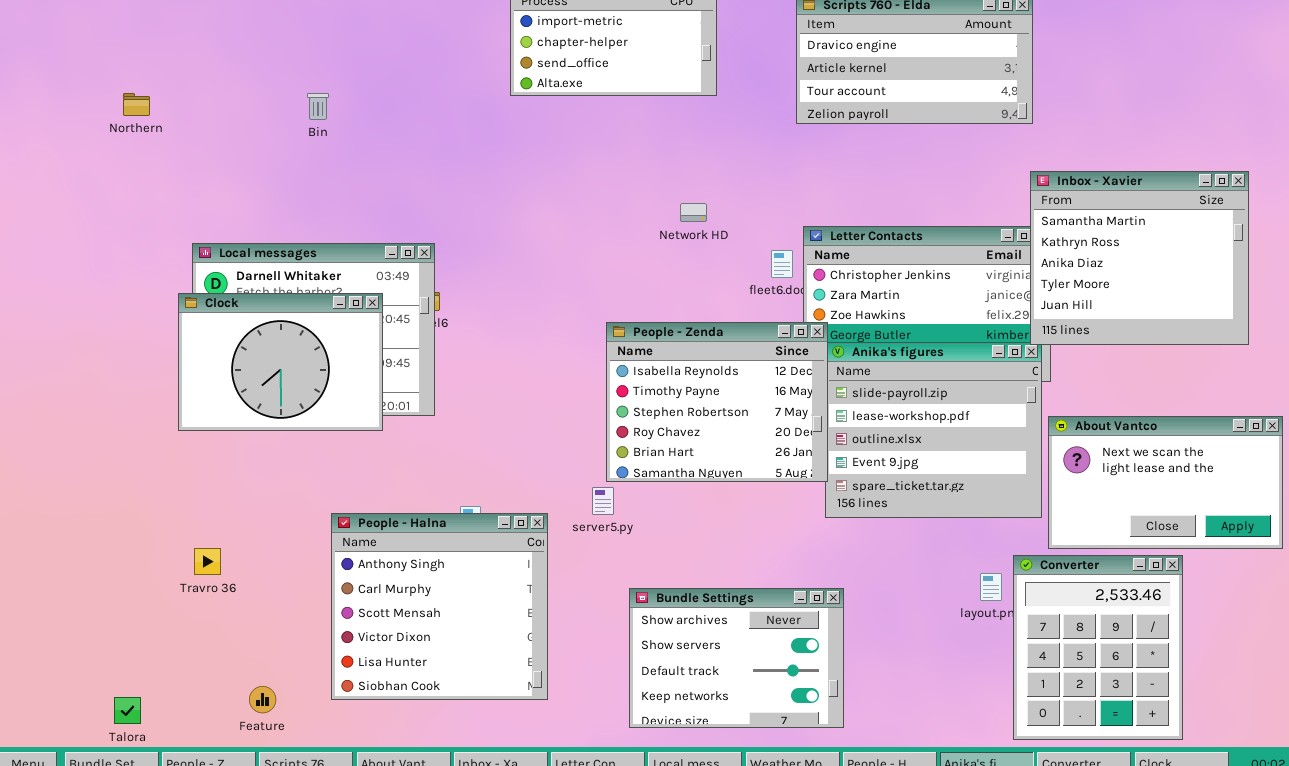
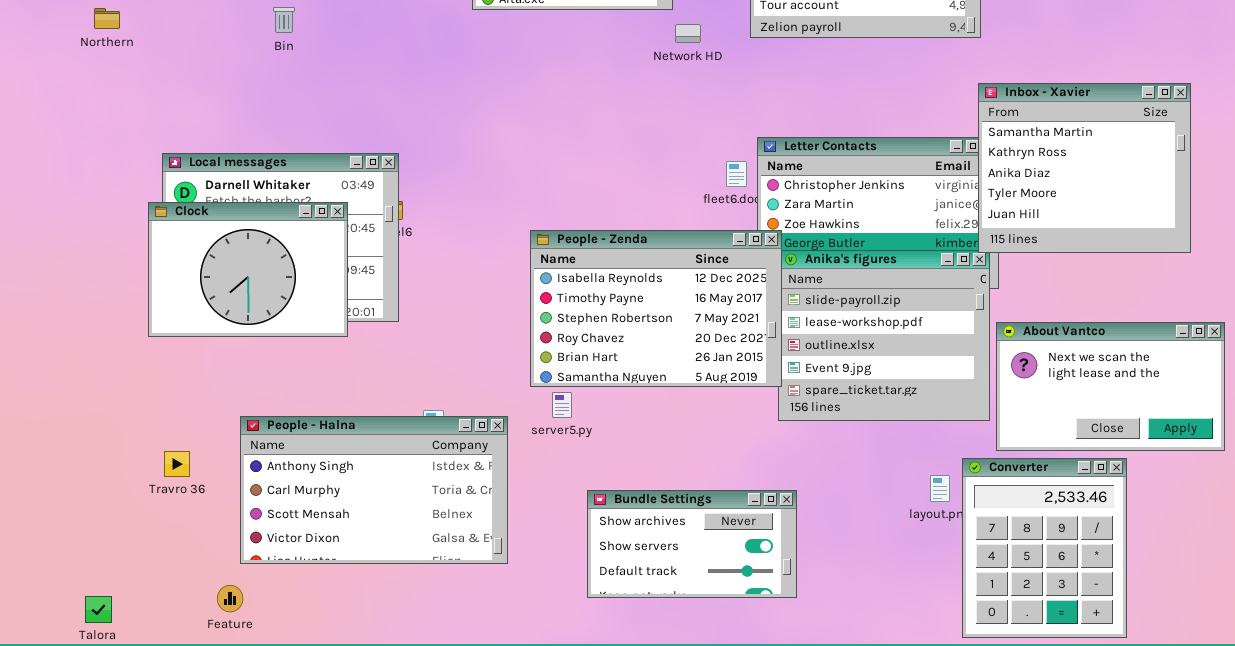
Network HD: [680,203,707,222] -> [675,24,701,43], moved
People - Zenda: [606,322,828,482] -> [530,230,782,387], resized
People - Halna: [331,513,548,700] -> [240,416,508,564], resized
Bundle Settings: [629,588,844,728] -> [587,490,797,598], resized

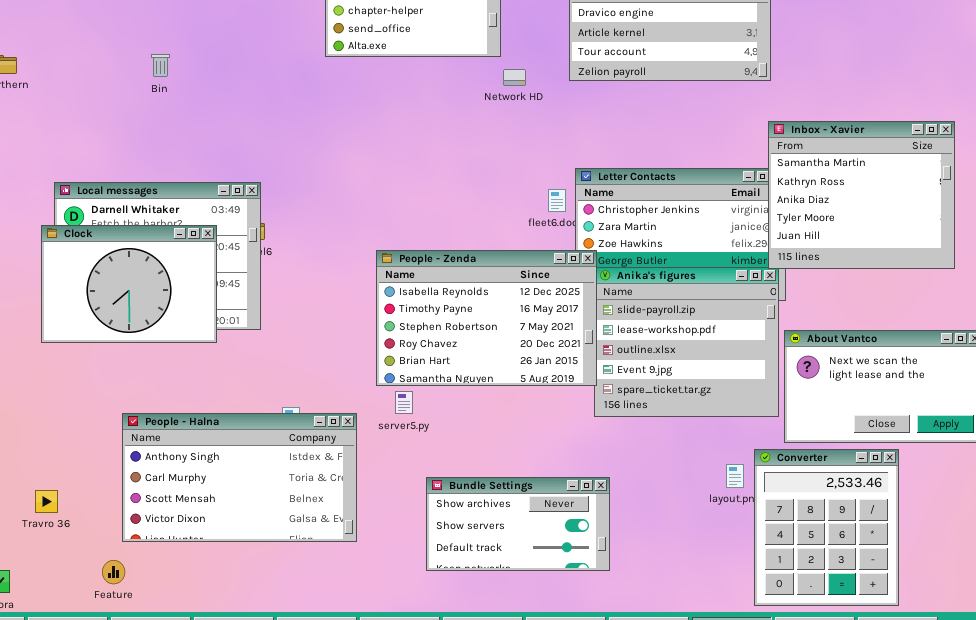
Travro 36: [164,451,190,477] -> [35,490,58,513], moved

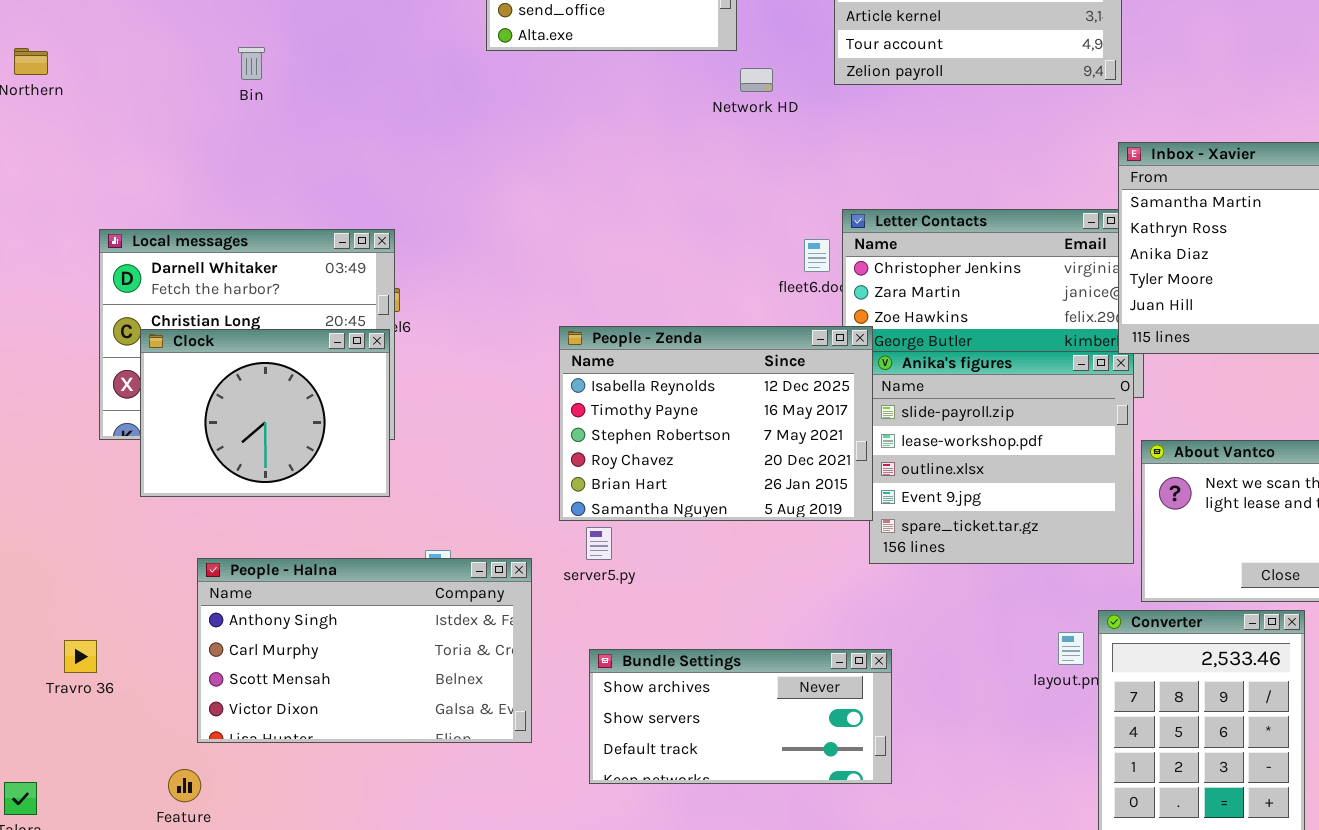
Clock: [41,225,217,343] -> [140,329,390,497], moved
Bundle Settings: [426,477,610,571] -> [589,649,892,784], resized
Travro 36: [35,490,58,513] -> [64,640,97,673], moved

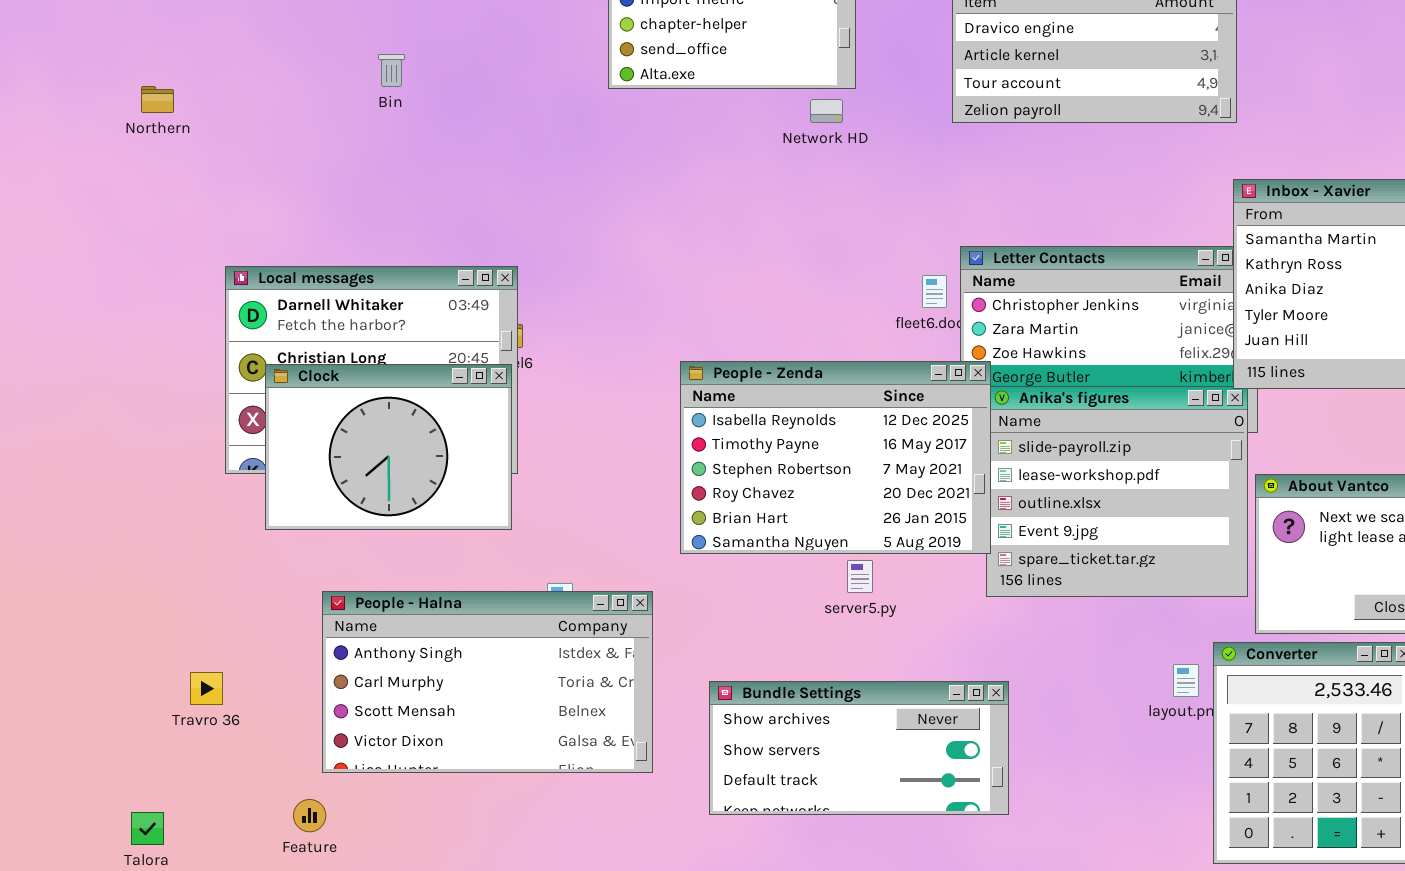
Bin: [238,47,265,80] -> [378,54,405,87], moved
Network HD: [740,68,773,92] -> [810,99,843,123], moved
server5.py: [586,527,612,560] -> [847,560,873,593], moved

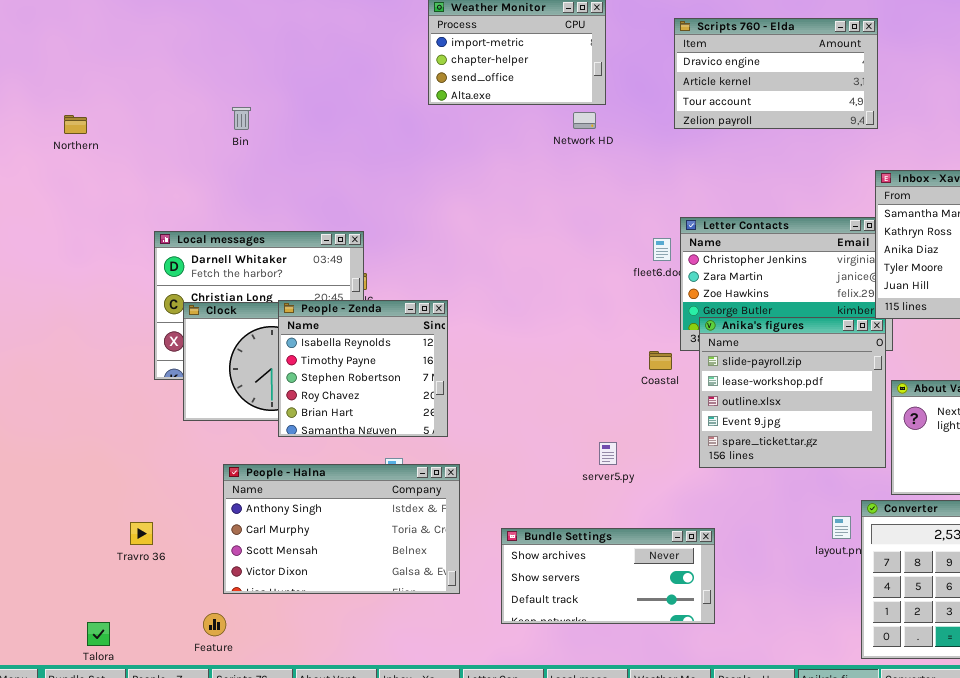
Bin: [378,54,405,87] -> [232,107,251,130], moved
Northern: [141,86,174,113] -> [64,115,87,134], moved
People - Zenda: [680,361,991,554] -> [278,300,448,437], moved, resized

